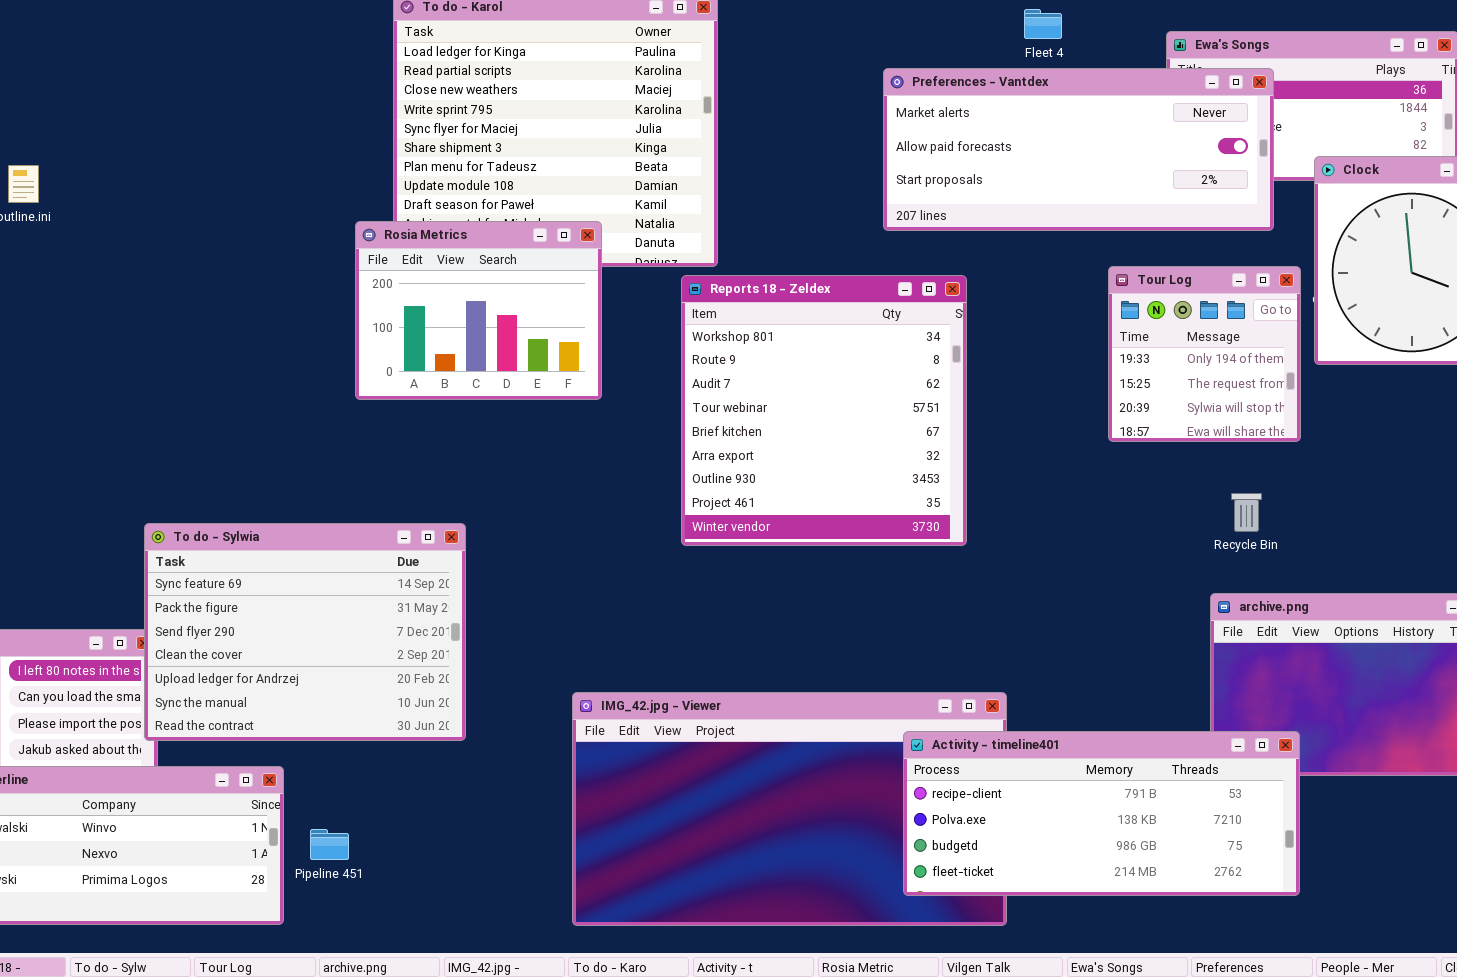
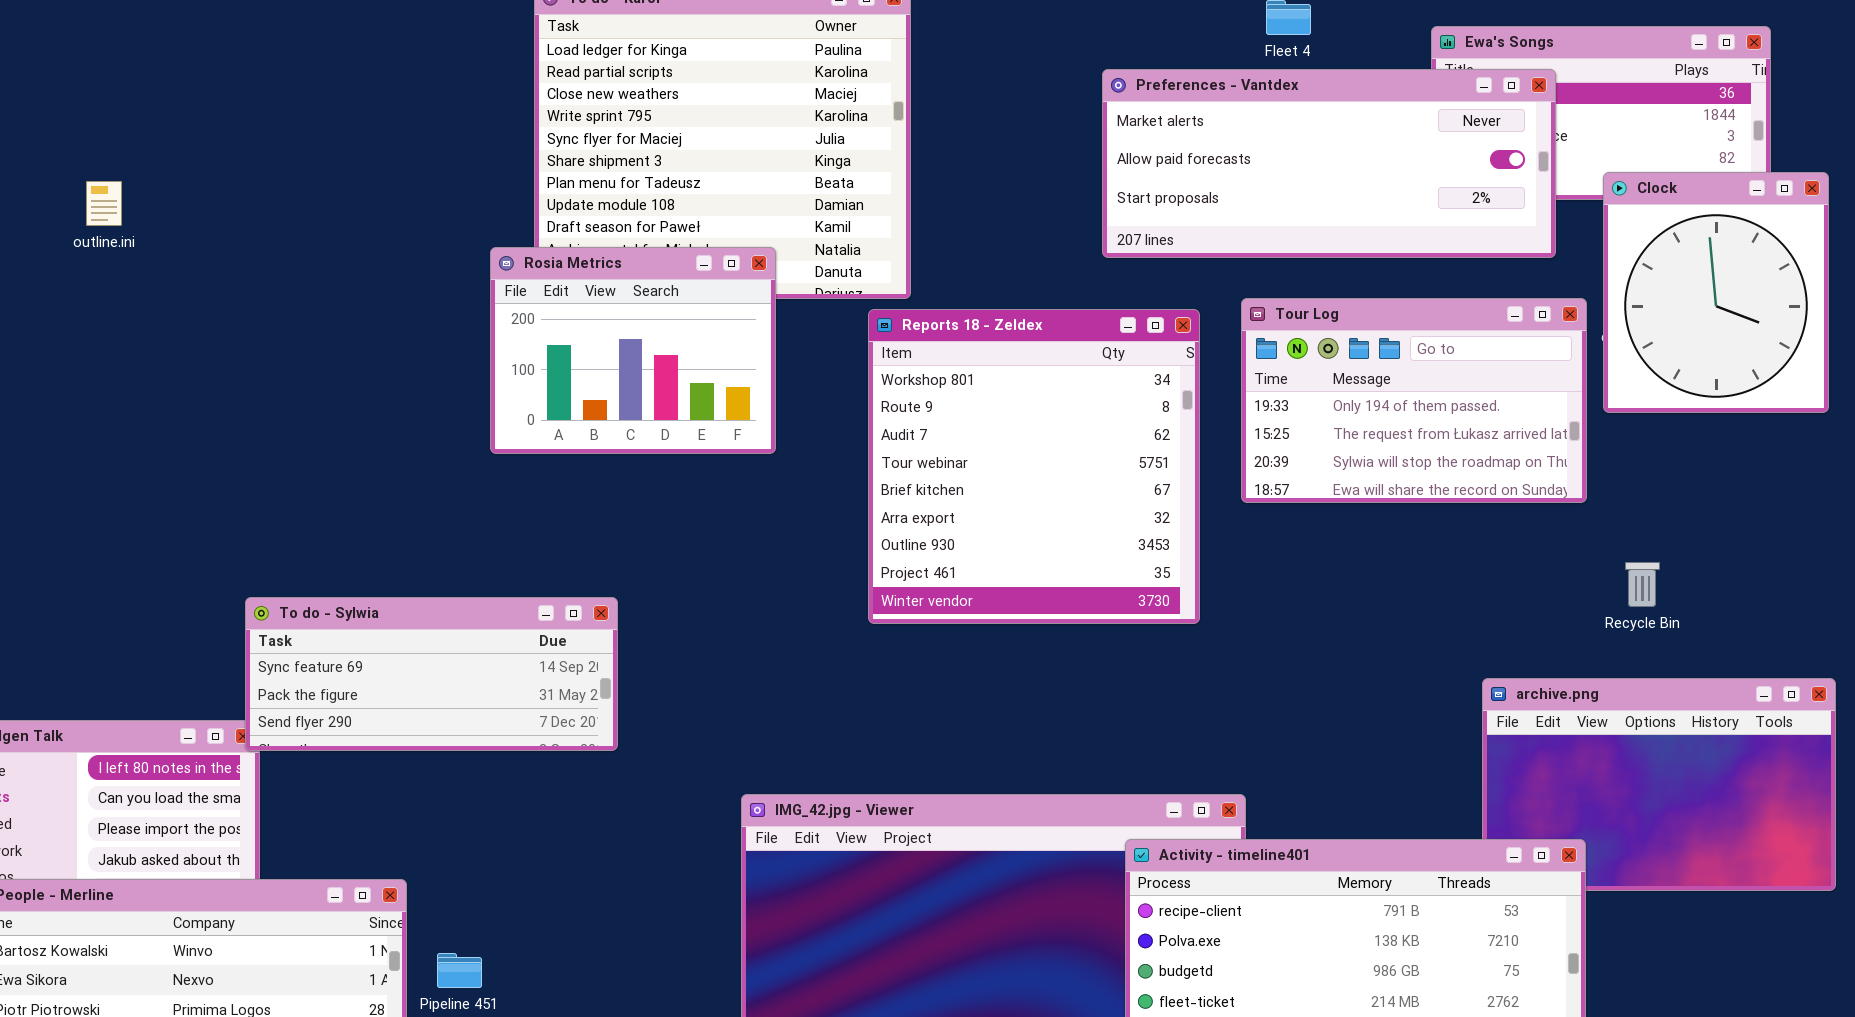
Tour Log: [1108,266,1301,442] -> [1241,298,1587,503], resized
Recycle Bin: [1231,493,1262,532] -> [1625,562,1660,607], moved
To do - Sylwia: [144,523,466,741] -> [245,597,618,751], resized

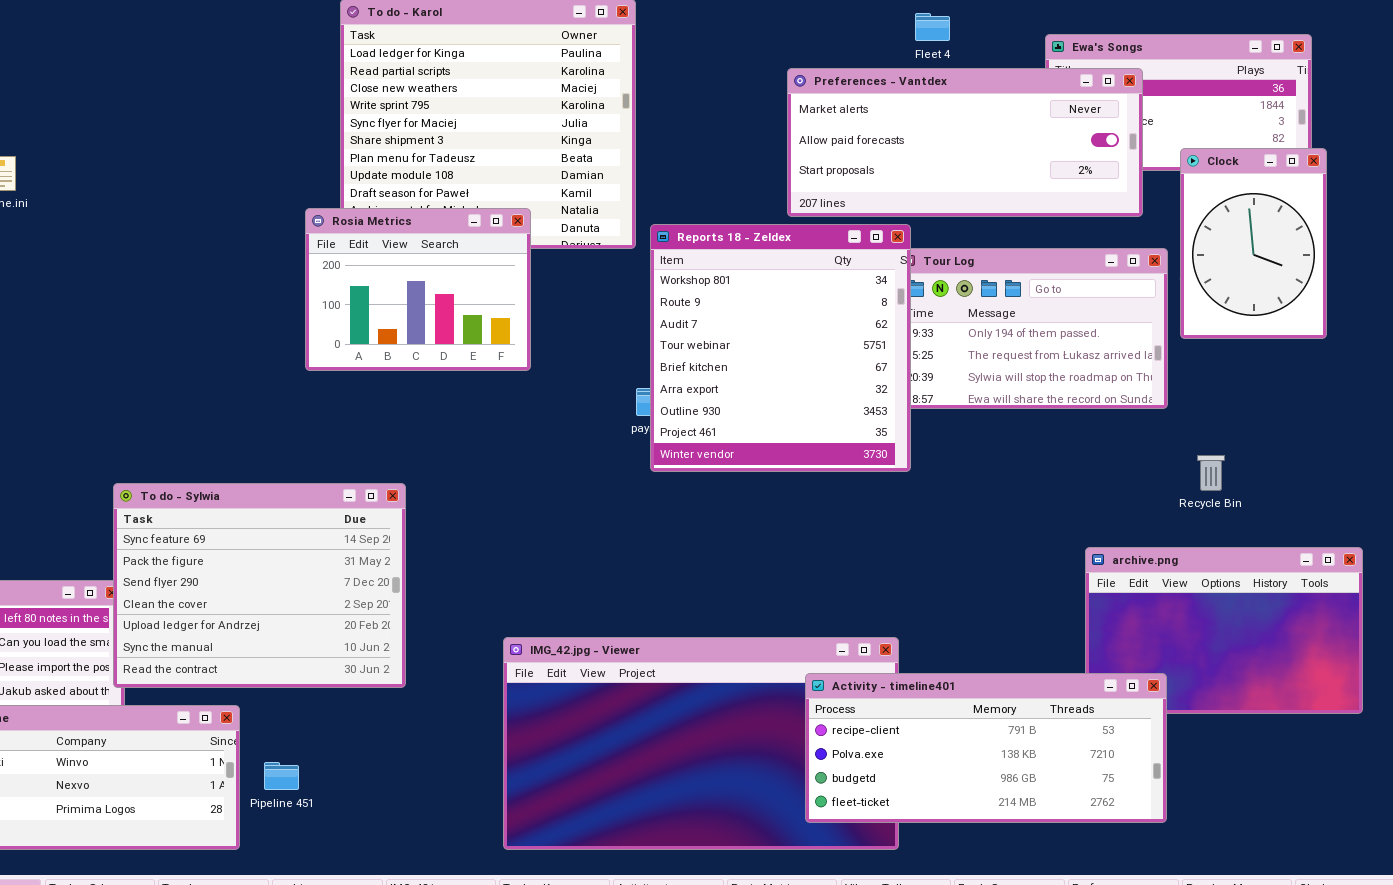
Clock: [1603,172,1829,413] -> [1180,148,1327,339], resized
Reports 18 - Zeldex: [868,309,1200,624] -> [650,224,911,472], moved
To do - Sylwia: [245,597,618,751] -> [113,483,406,688], resized

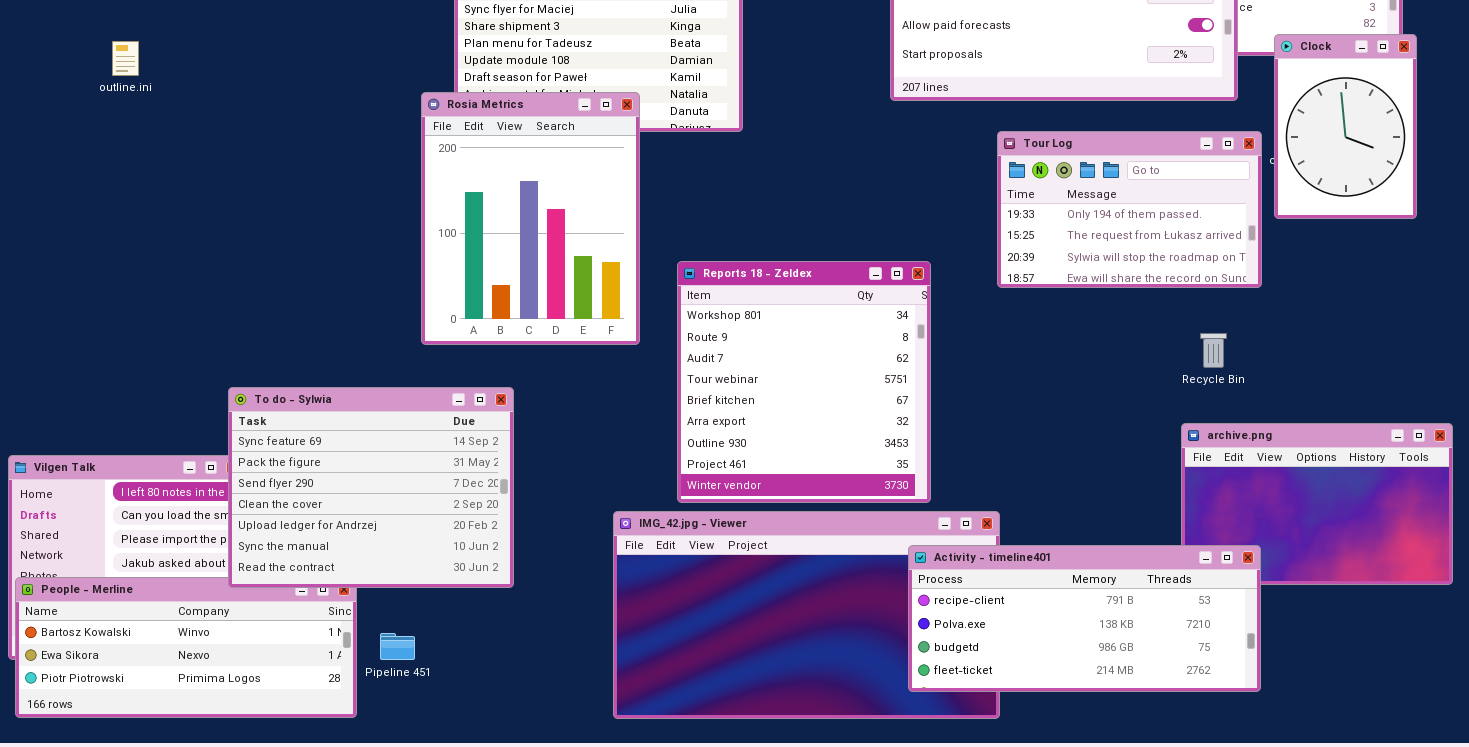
Rosia Metrics: [305,208,531,371] -> [421,92,640,345], resized
Reports 18 - Zeldex: [650,224,911,472] -> [677,261,931,503], moved
Recycle Bin: [1197,455,1225,491] -> [1200,333,1227,368], moved
To do - Sylwia: [113,483,406,688] -> [228,387,514,588], moved

